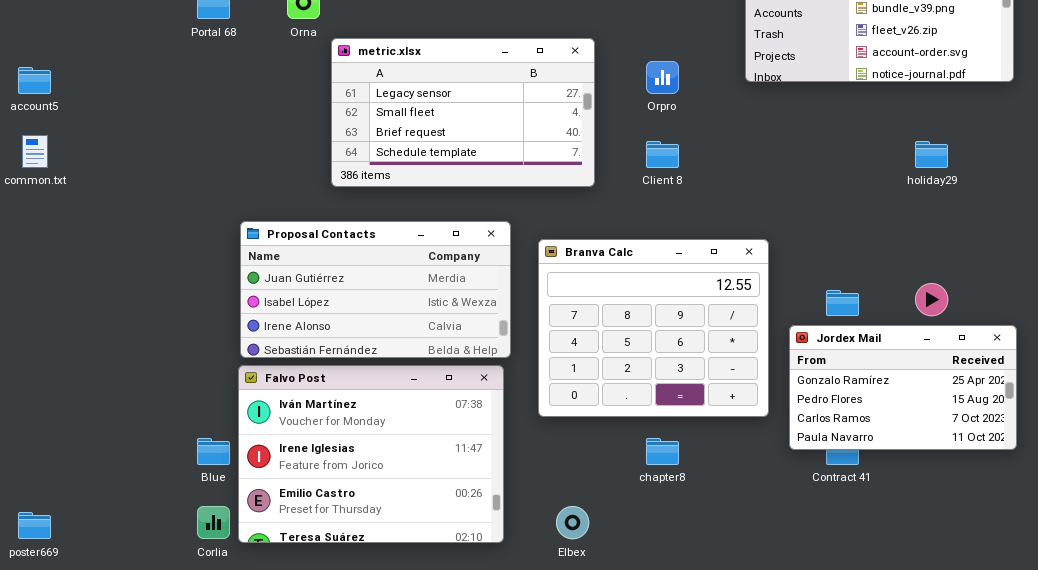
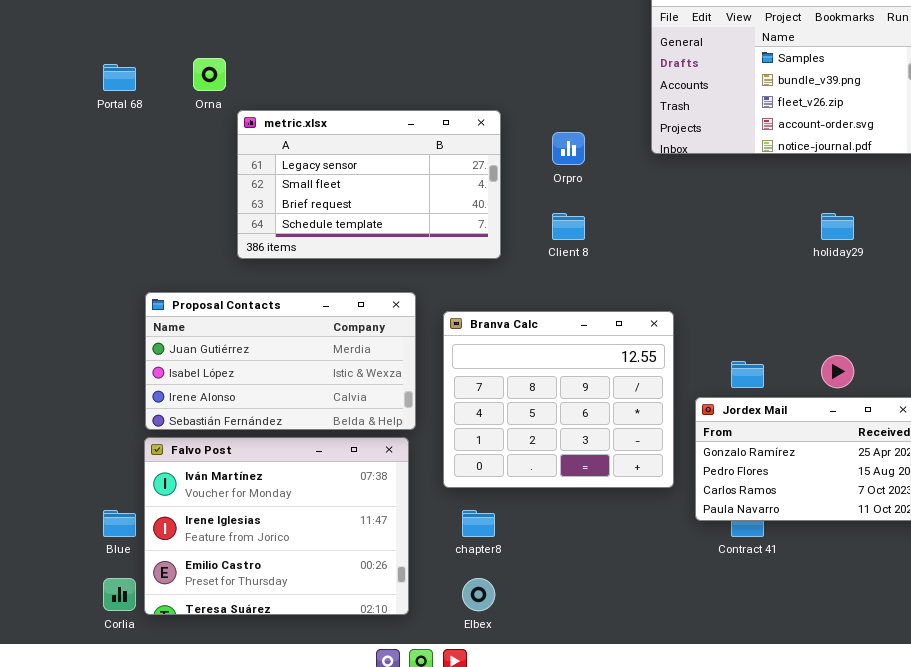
chapter8: [646,438,679,465] -> [462,510,495,537], moved

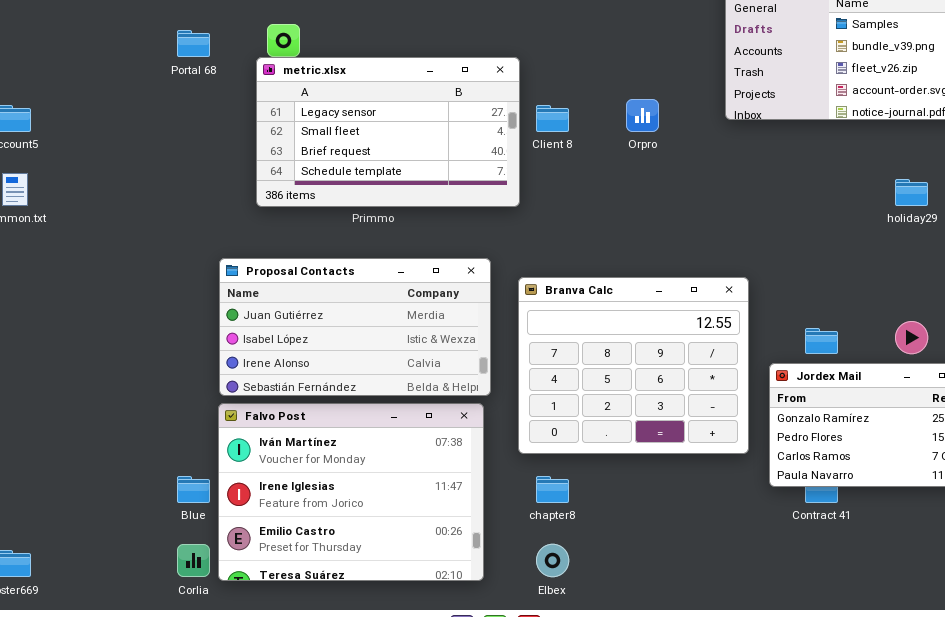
metric.xlsx: [237,110,501,259] -> [256,57,520,207], moved
Client 8: [552,213,585,240] -> [536,105,569,132], moved

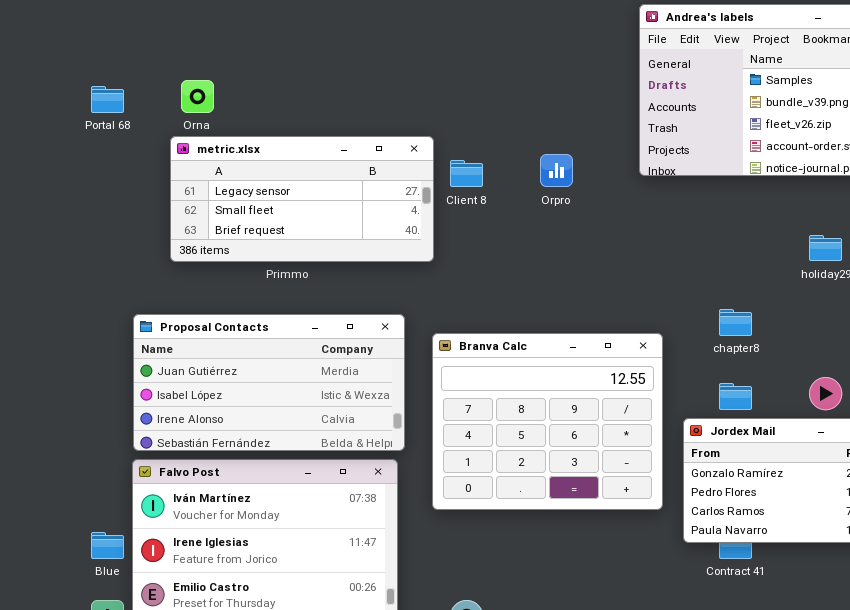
metric.xlsx: [256,57,520,207] -> [170,136,434,262], resized
chapter8: [536,476,569,503] -> [719,309,752,336], moved

